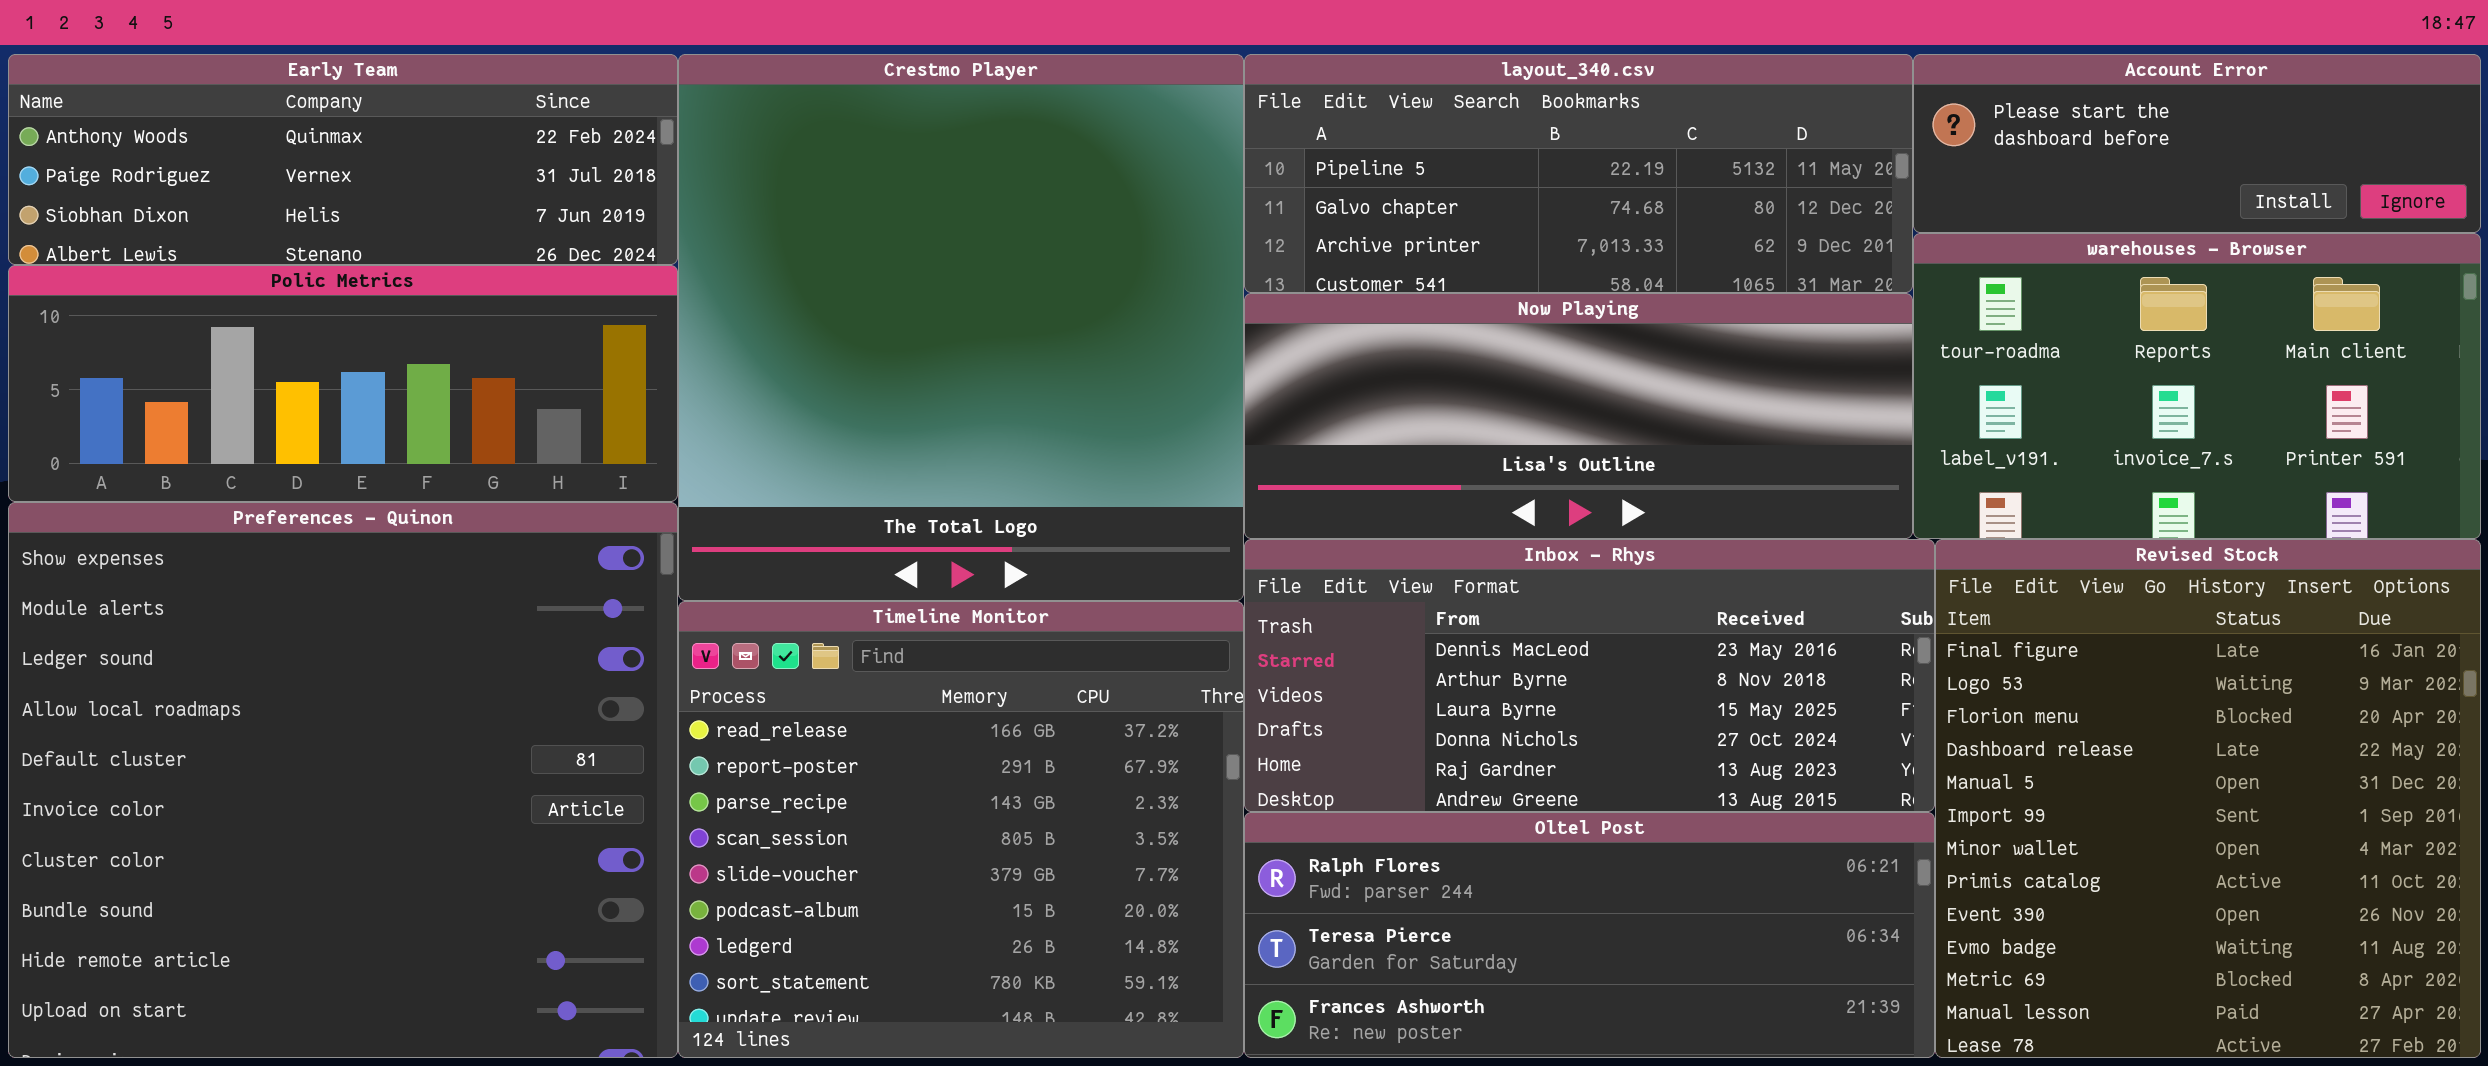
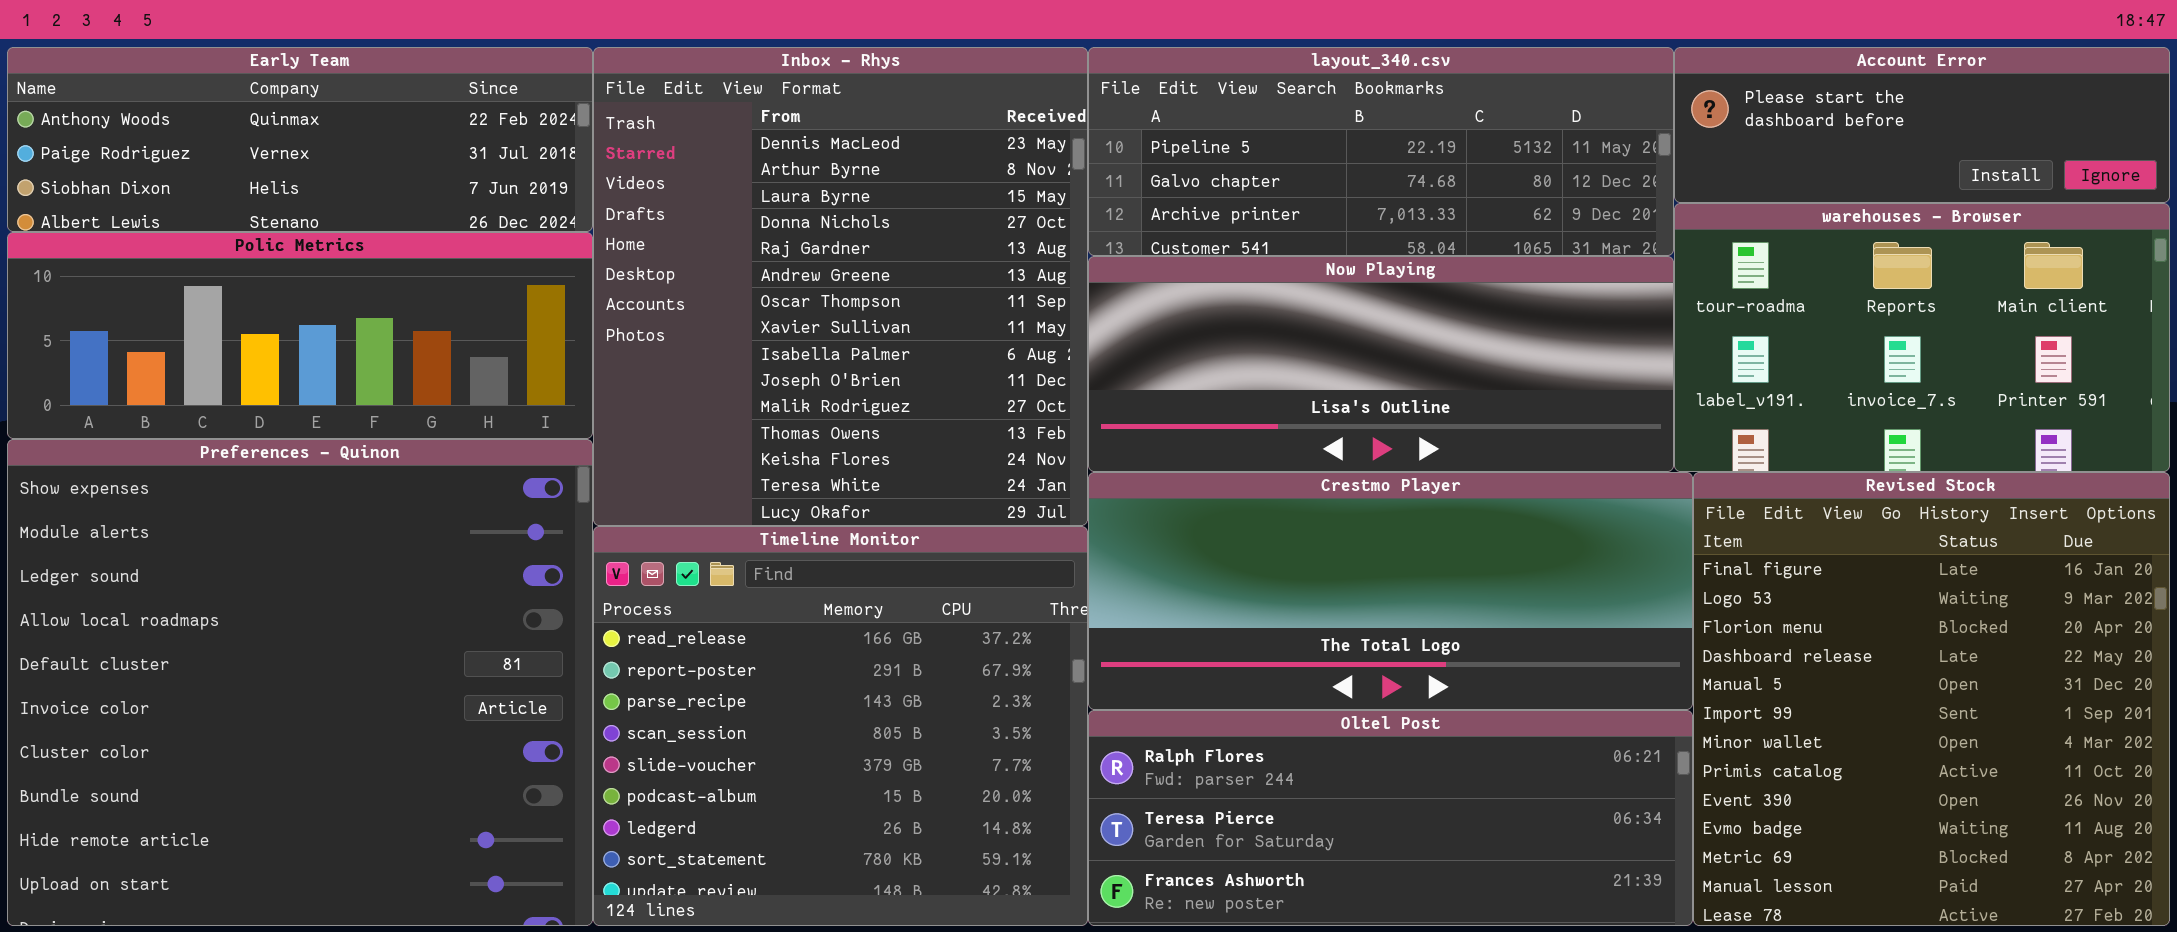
Crestmo Player: [678,54,1244,601] -> [1088,472,1693,710], moved, resized
Inbox - Rhys: [1244,539,1935,812] -> [593,47,1088,526], moved, resized

